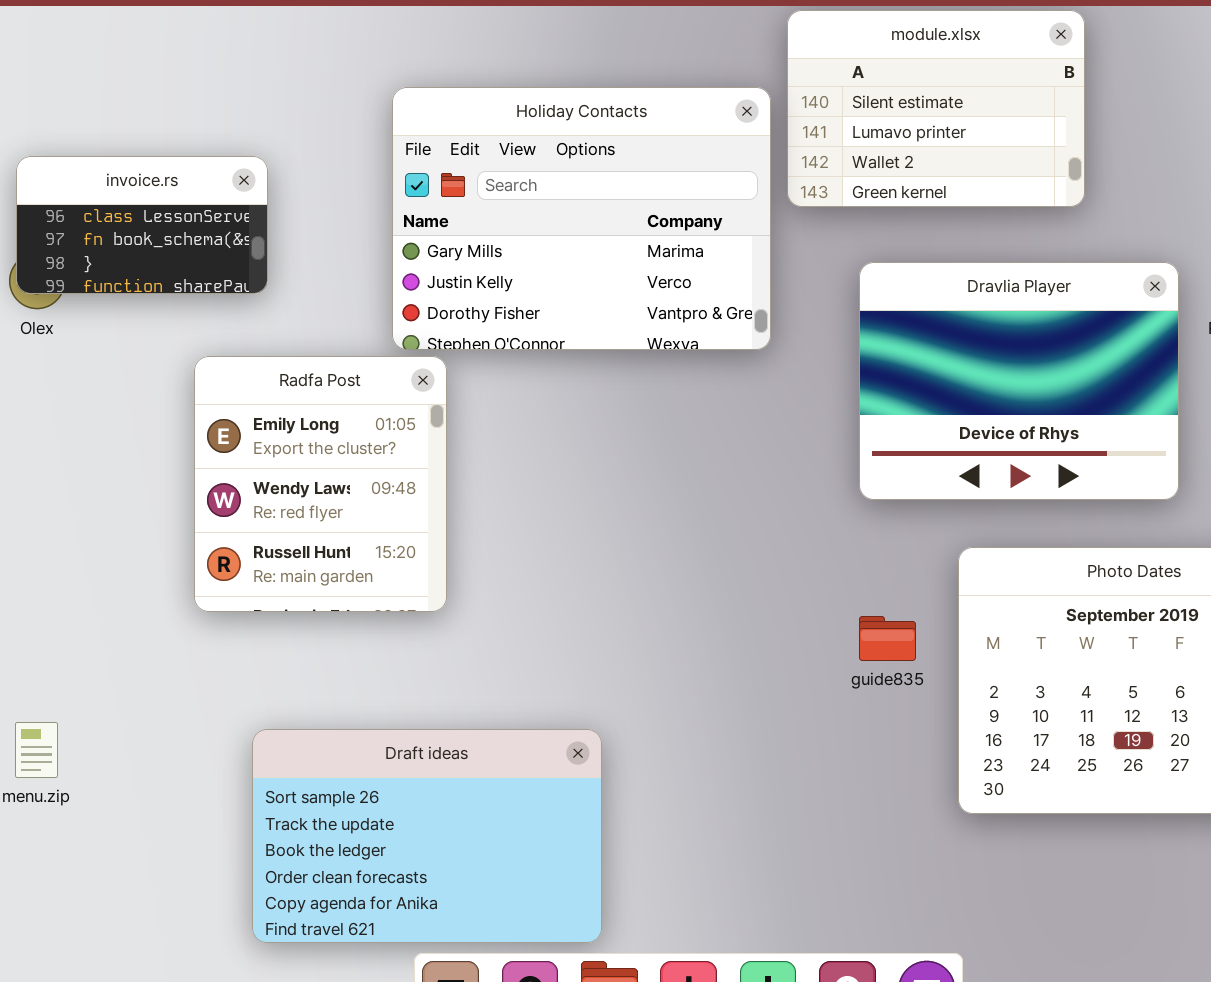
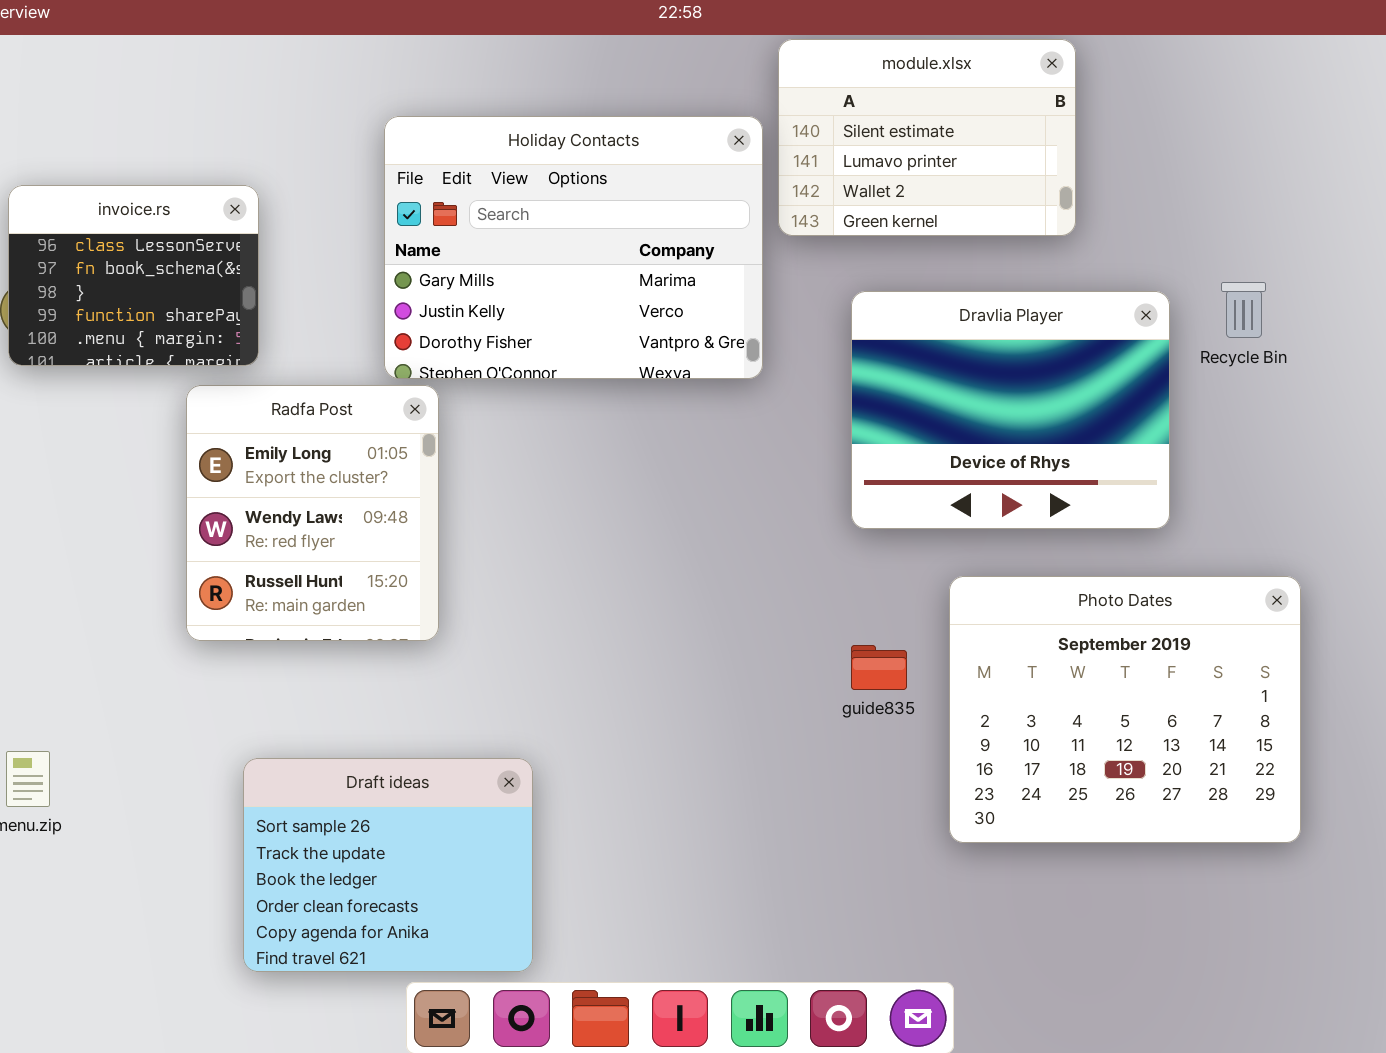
invoice.rs: [16,156,268,294] -> [8,185,259,366], resized
Draft ideas: [252,729,602,943] -> [243,758,533,972], resized

